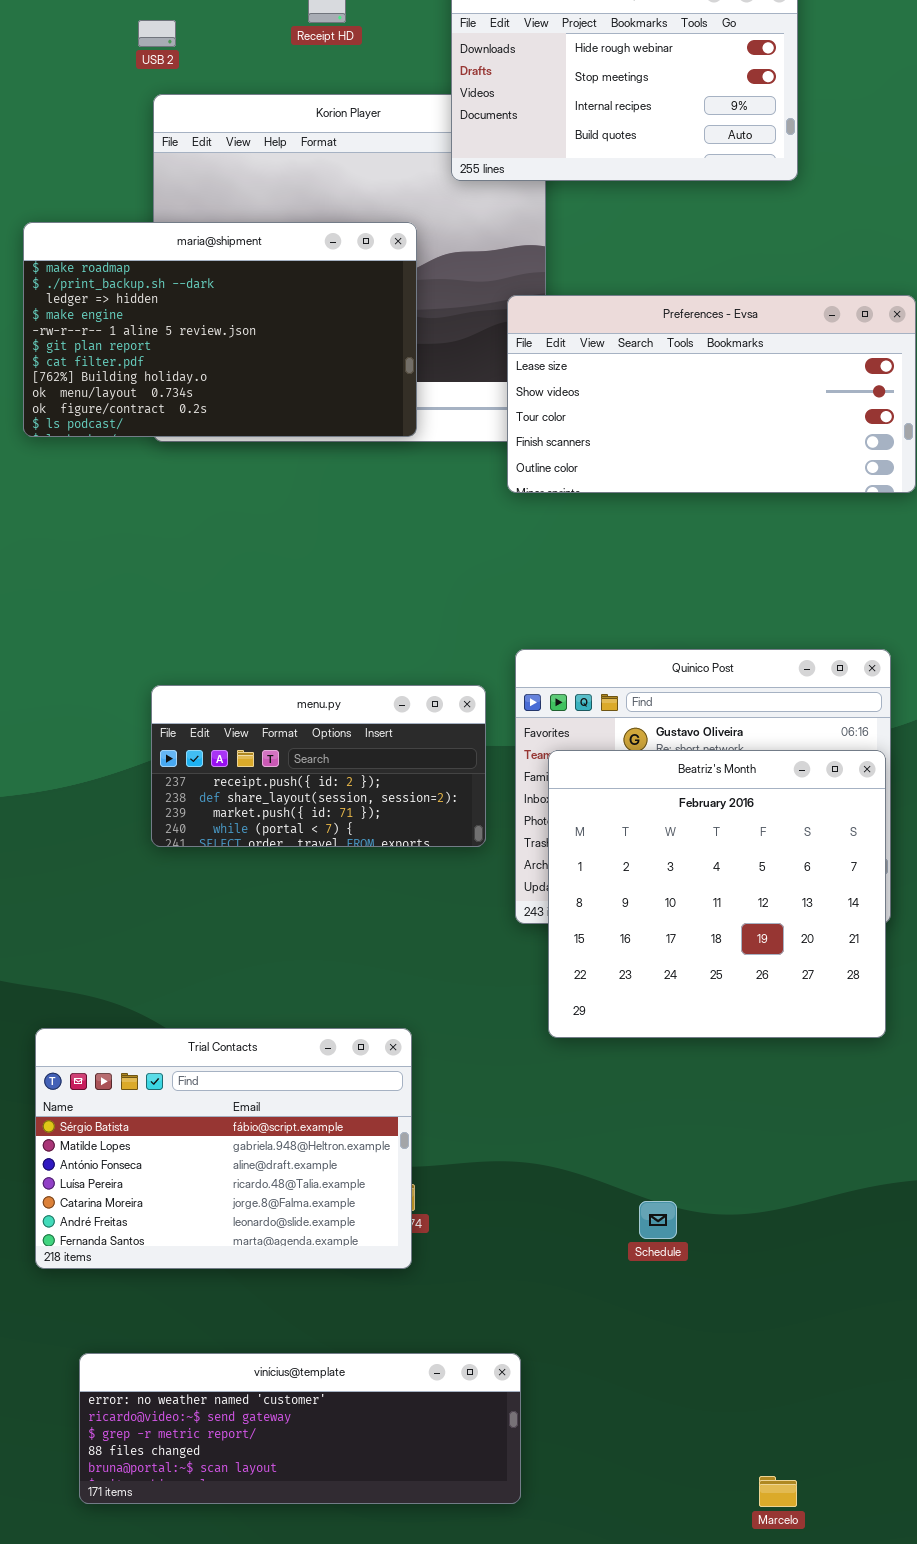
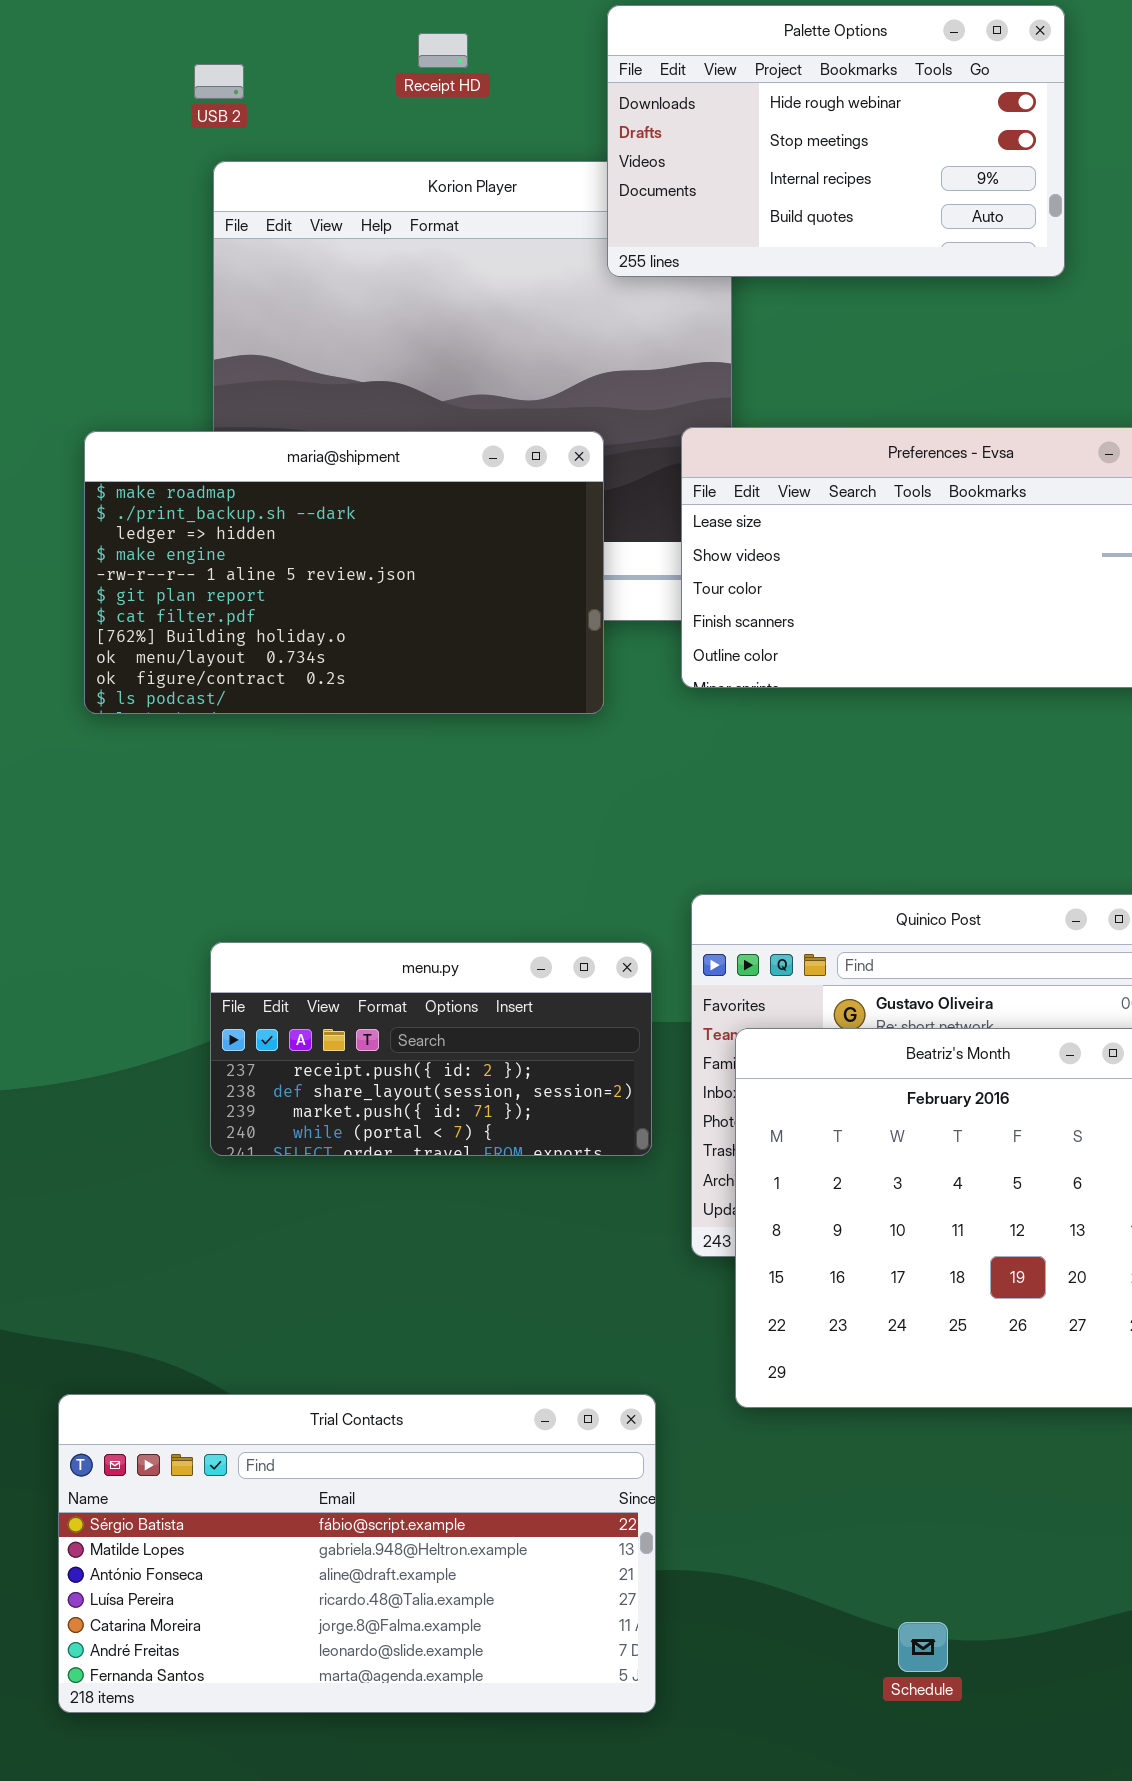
maria@shipment: [23,222,417,437] -> [84,431,604,714], moved
Trial Contacts: [35,1028,412,1269] -> [58,1394,656,1713], resized
Schedule: [639,1201,677,1239] -> [898,1622,948,1672], moved

